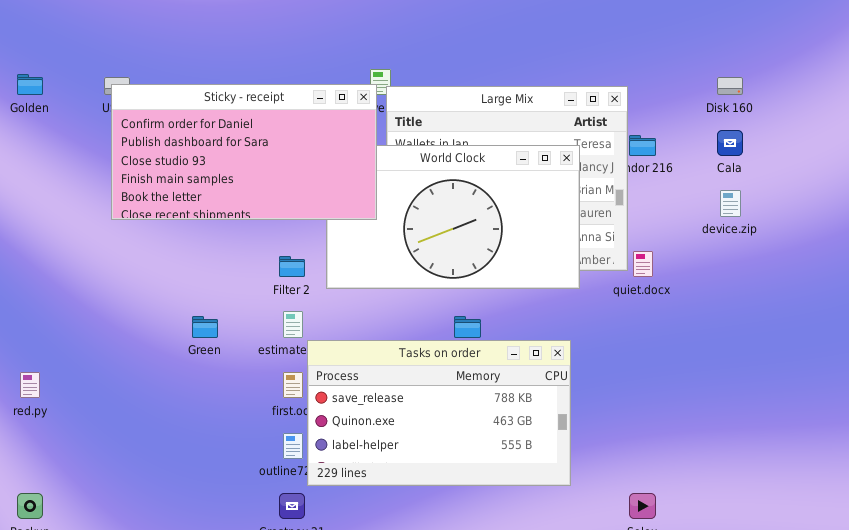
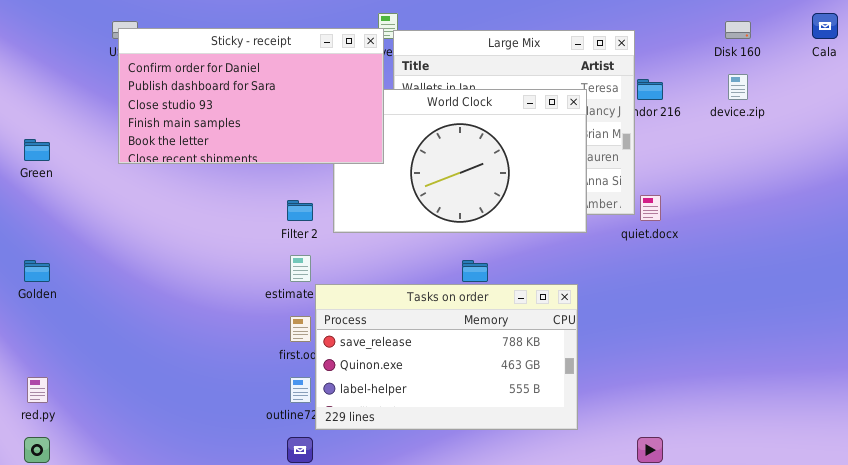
Golden: [17,74,43,95] -> [24,260,50,282], moved
Cala: [717,130,743,156] -> [812,13,838,39], moved
device.zip: [720,190,741,217] -> [728,74,748,100], moved
Green: [192,316,218,338] -> [24,139,50,161], moved
red.py: [20,372,40,398] -> [27,377,48,403], moved

